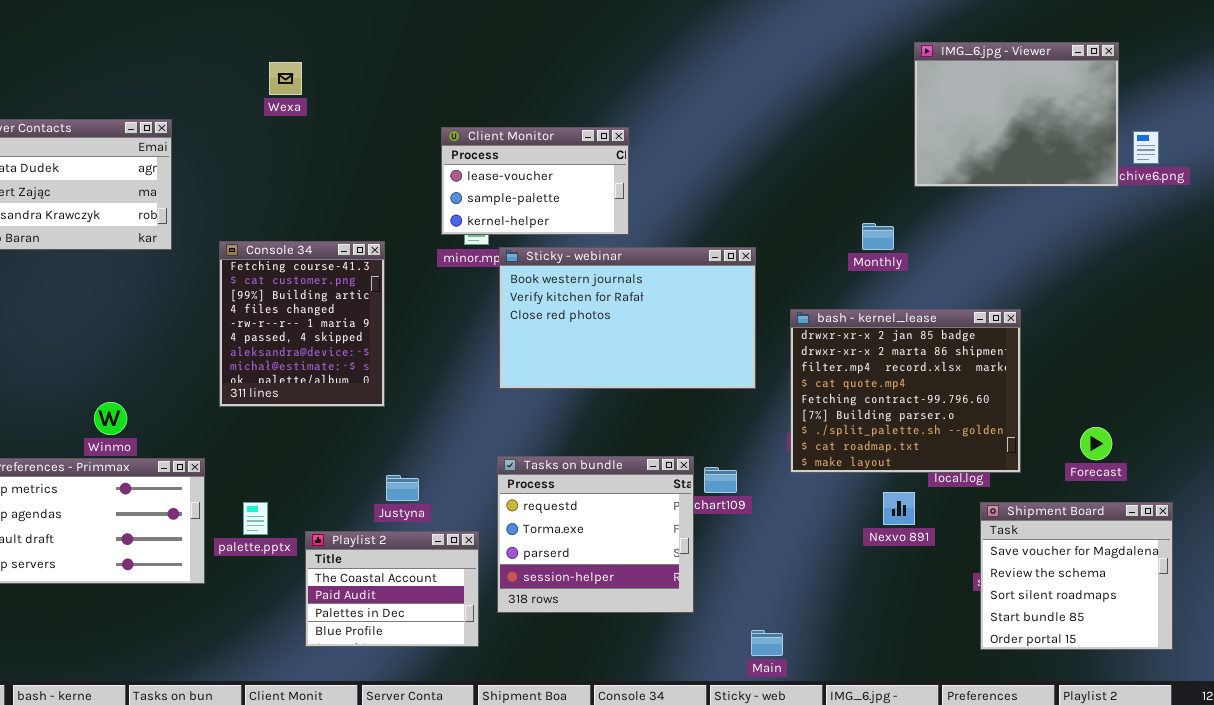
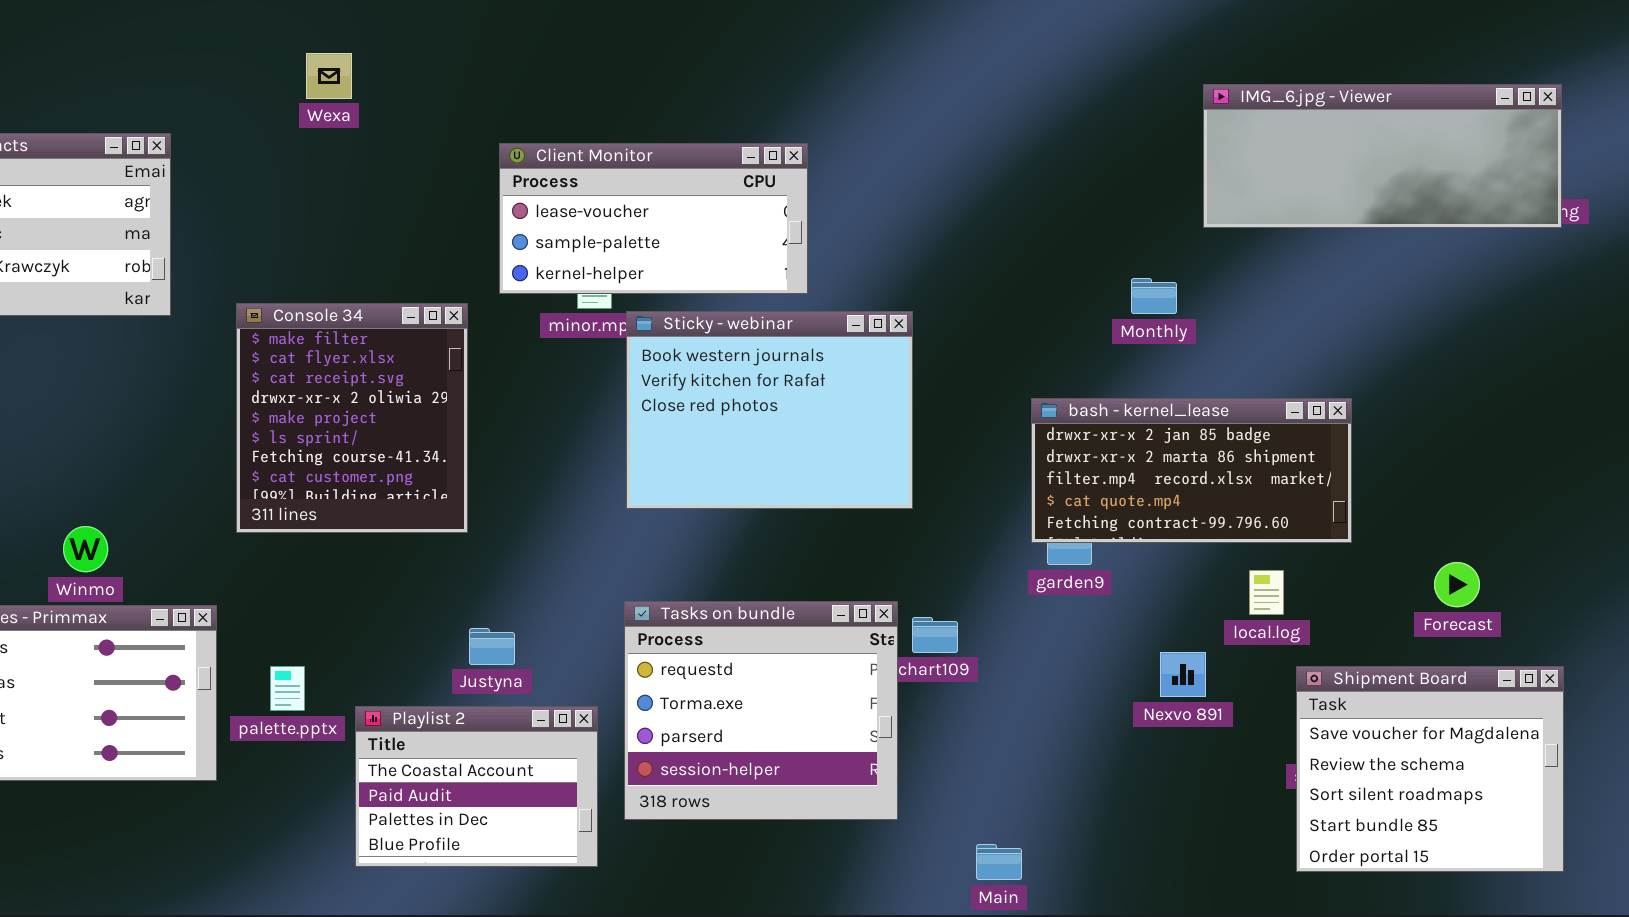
IMG_6.jpg - Viewer: [914,42,1119,187] -> [1203,84,1562,228], resized
Client Monitor: [441,127,629,235] -> [499,143,808,294], resized
Console 34: [219,241,385,407] -> [236,303,468,533], scrolled up 6 rows
Sticky - webinar: [499,247,756,389] -> [626,311,913,509], resized
bash - kernel_lease: [790,309,1021,473] -> [1031,398,1352,543], resized

